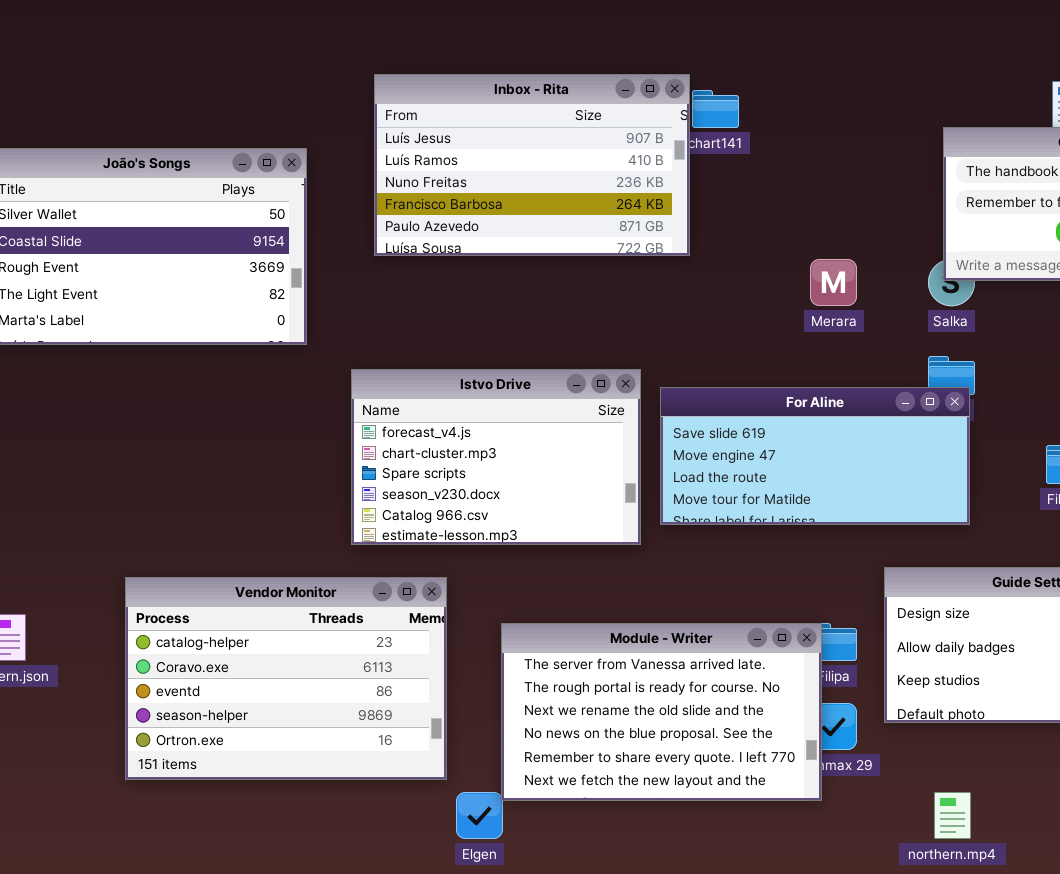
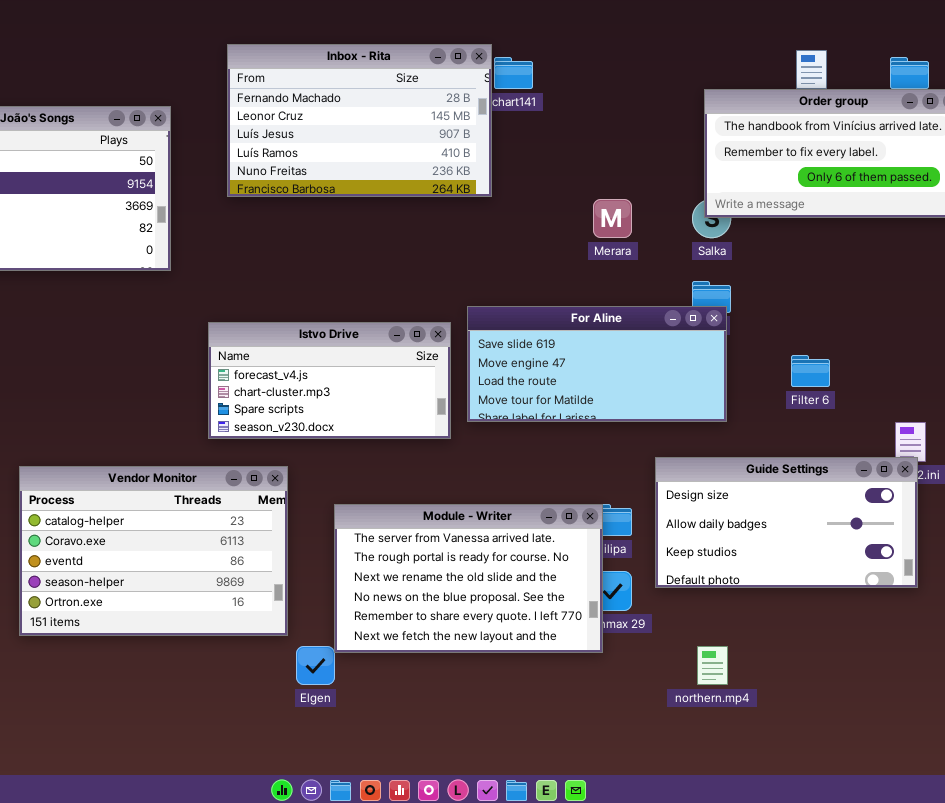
Inbox - Rita: [374,74,690,256] -> [227,44,492,197], scrolled up 2 rows
Istvo Drive: [351,369,641,545] -> [208,322,451,439], resized

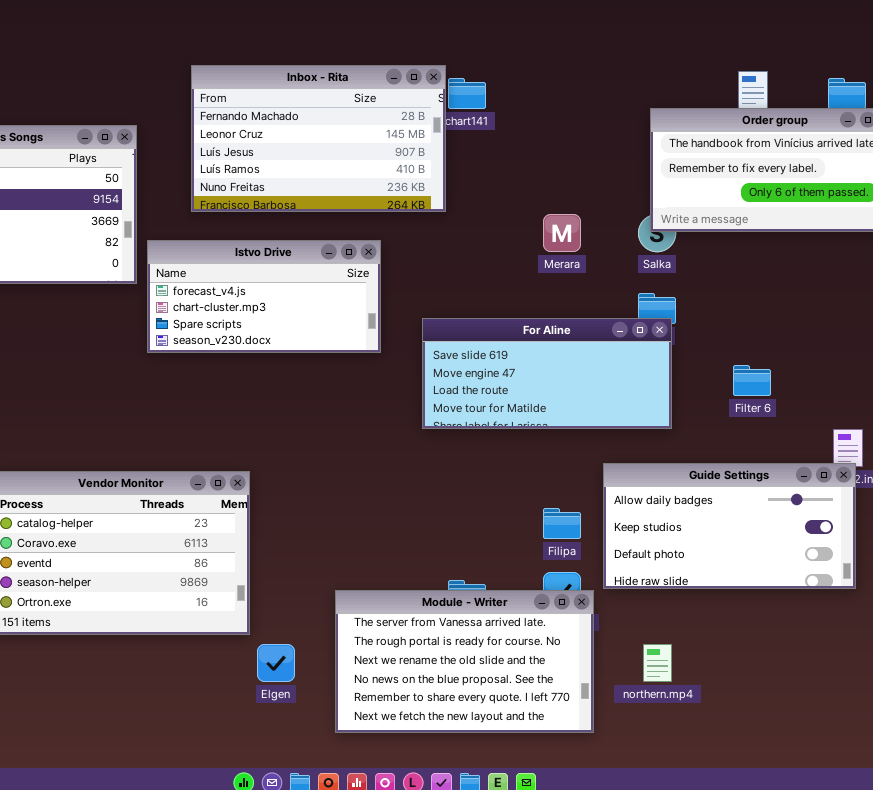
Istvo Drive: [208,322,451,439] -> [147,240,381,353], moved
Guide Settings: [655,457,918,588] -> [603,463,856,589], scrolled down 1 row
Module - Writer: [334,504,603,653] -> [335,590,594,733], moved

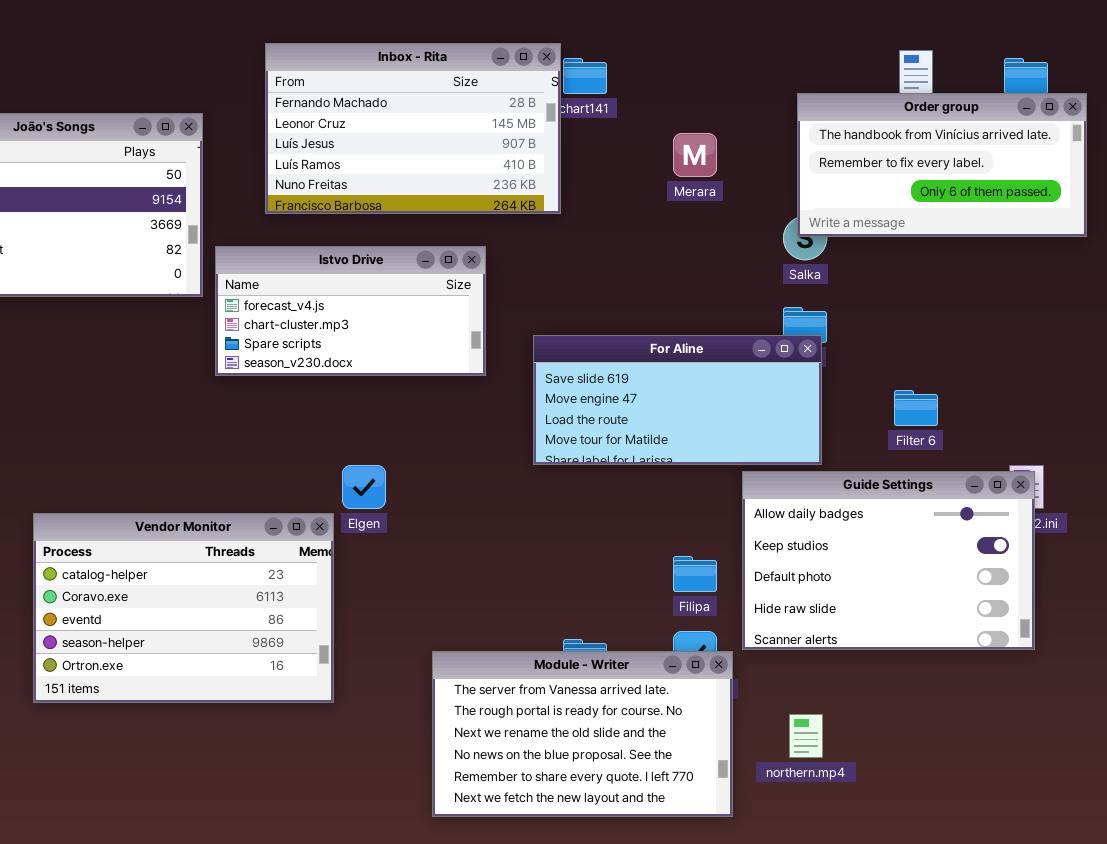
Merara: [543,214,581,252] -> [673,133,717,177], moved
Guide Settings: [603,463,856,589] -> [742,471,1035,650], resized
Elgen: [257,644,295,682] -> [342,465,386,509], moved

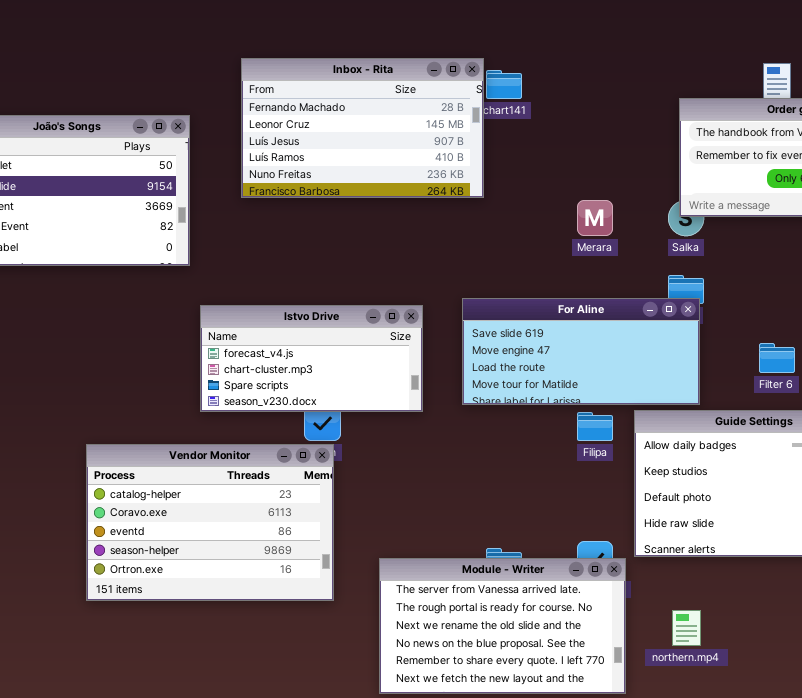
Merara: [673,133,717,177] -> [577,200,613,236], moved
Istvo Drive: [215,246,486,376] -> [200,305,423,412], moved
Vendor Monitor: [33,513,334,703] -> [86,444,334,601], moved
Filipa: [673,556,717,592] -> [577,412,613,441], moved

